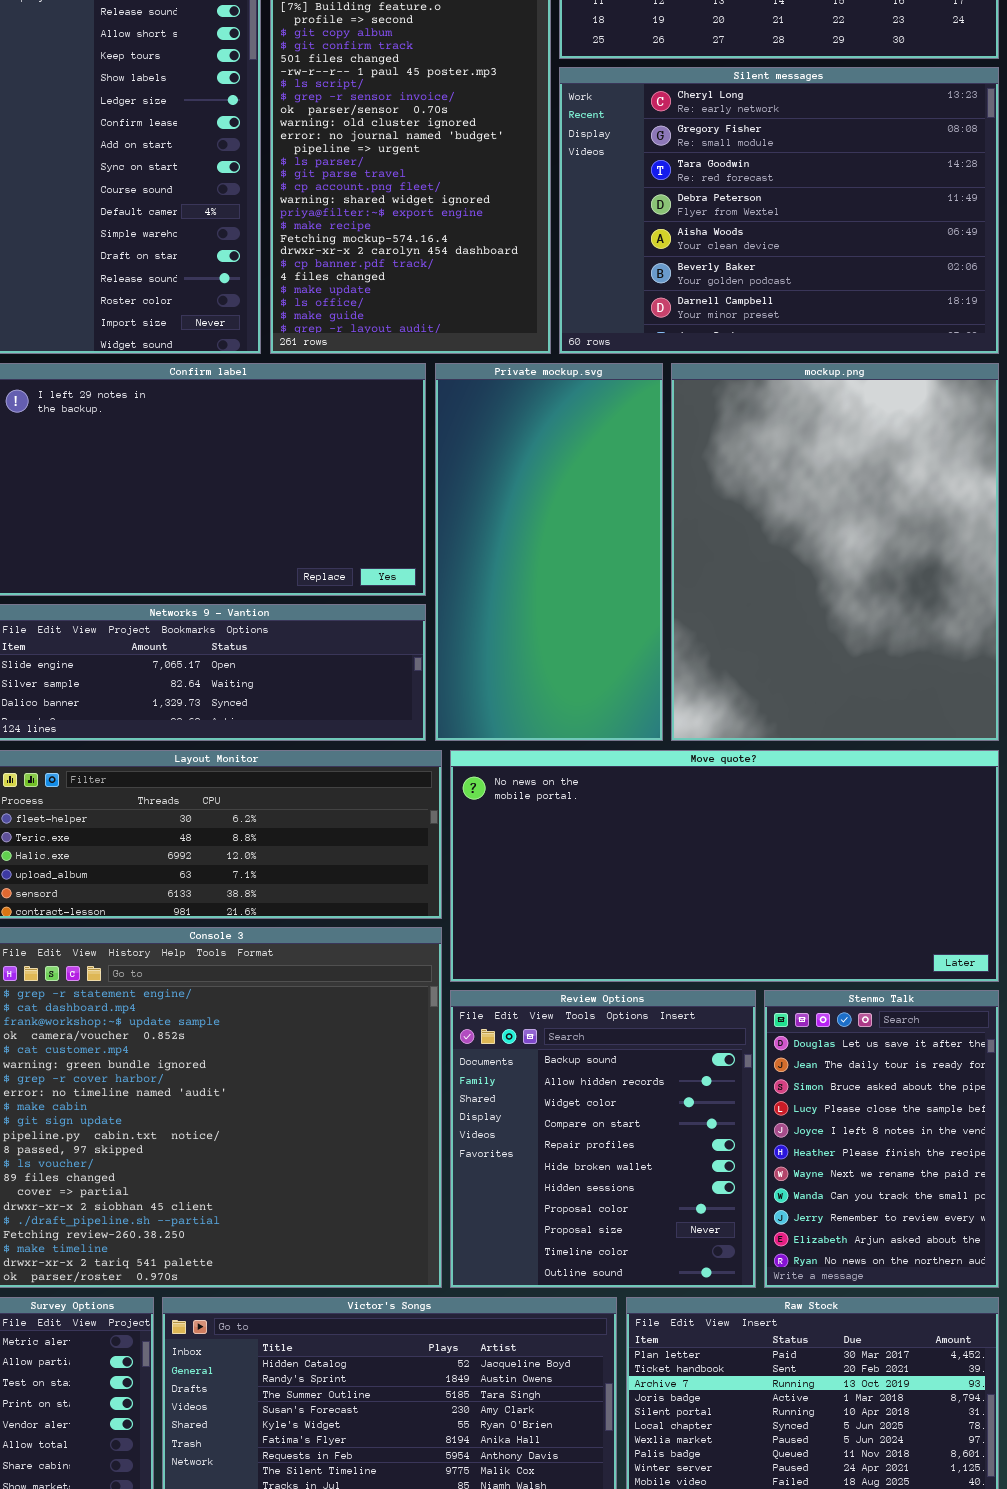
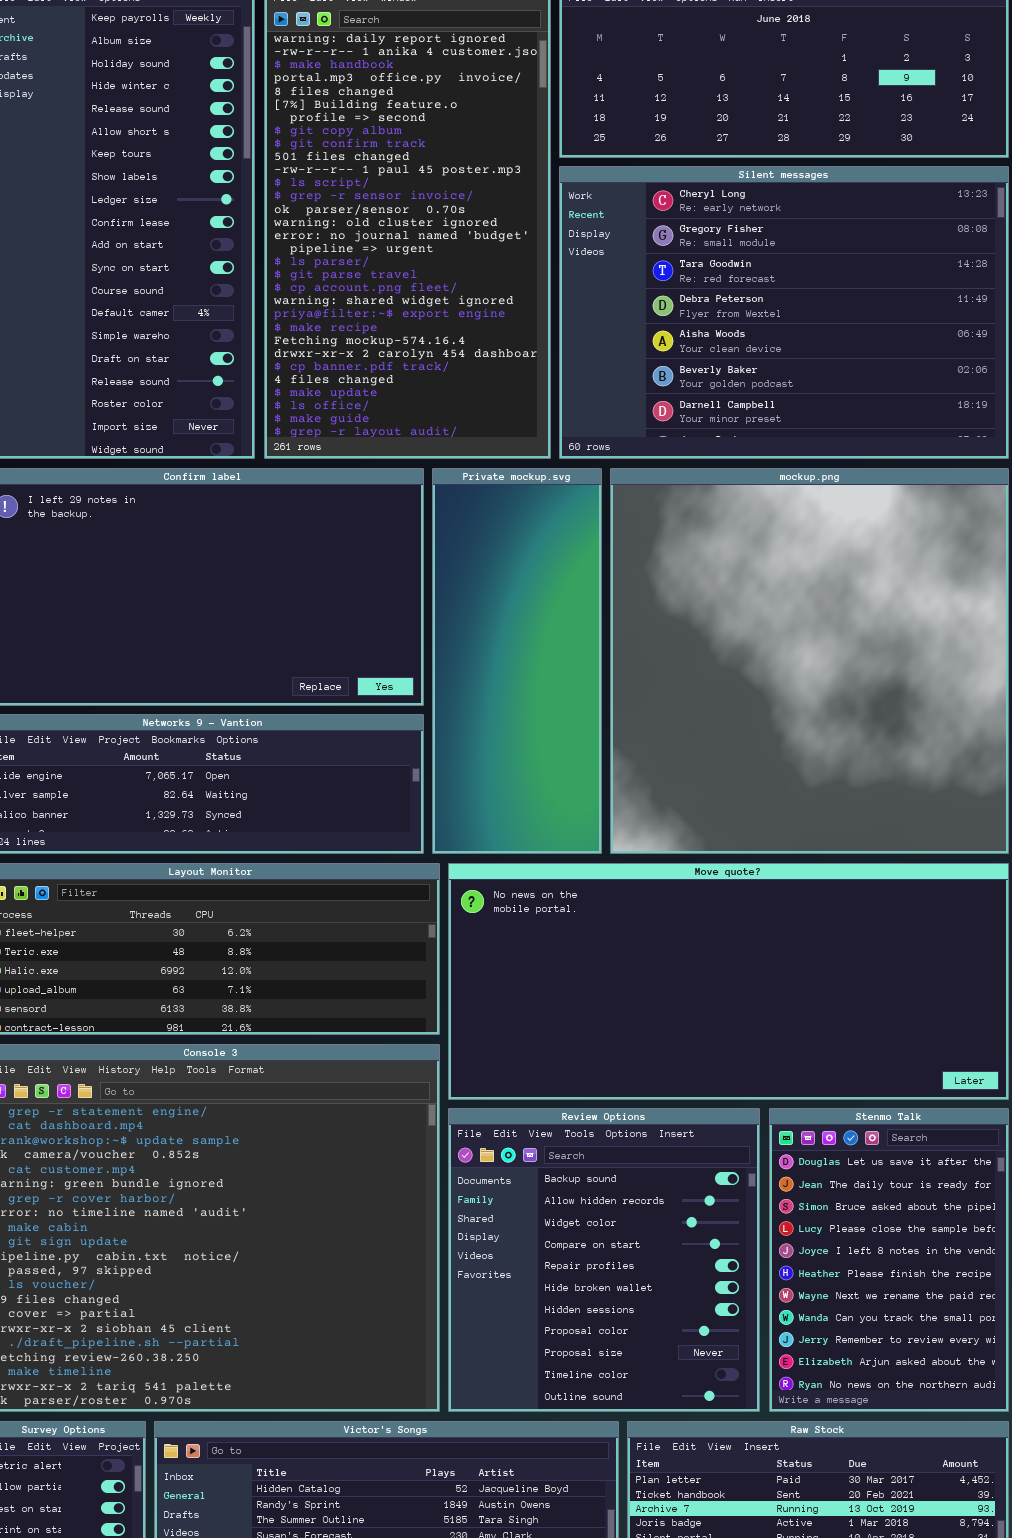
Private mockup.svg: [435,363,663,741] -> [432,468,602,854], resized
mockup.png: [671,363,999,741] -> [610,468,1009,854], resized

